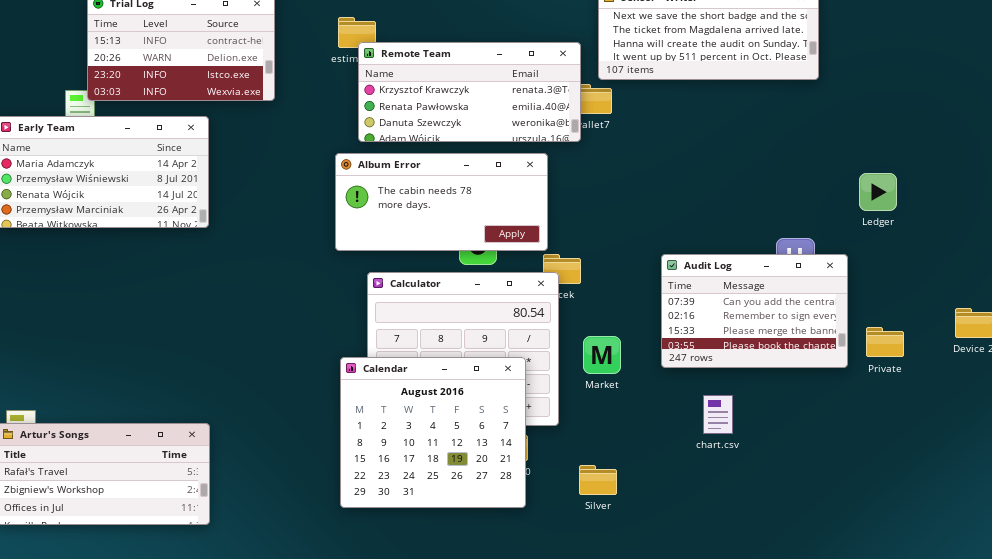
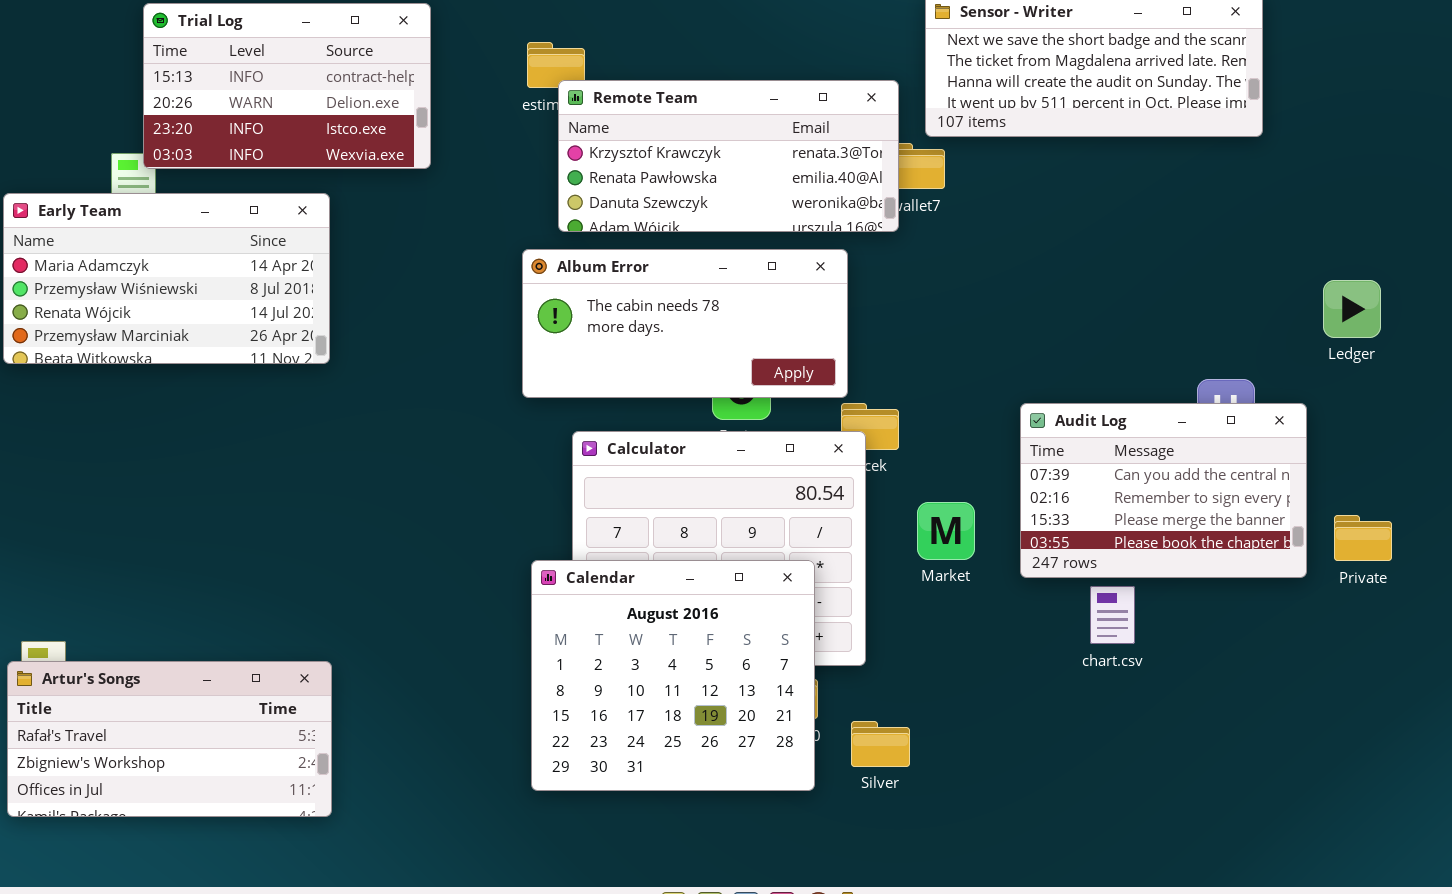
Market: [583,336,621,374] -> [917,502,975,560], moved
chart.csv: [703,395,733,434] -> [1090,586,1135,644], moved
Silver: [579,465,617,495] -> [851,721,910,767], moved

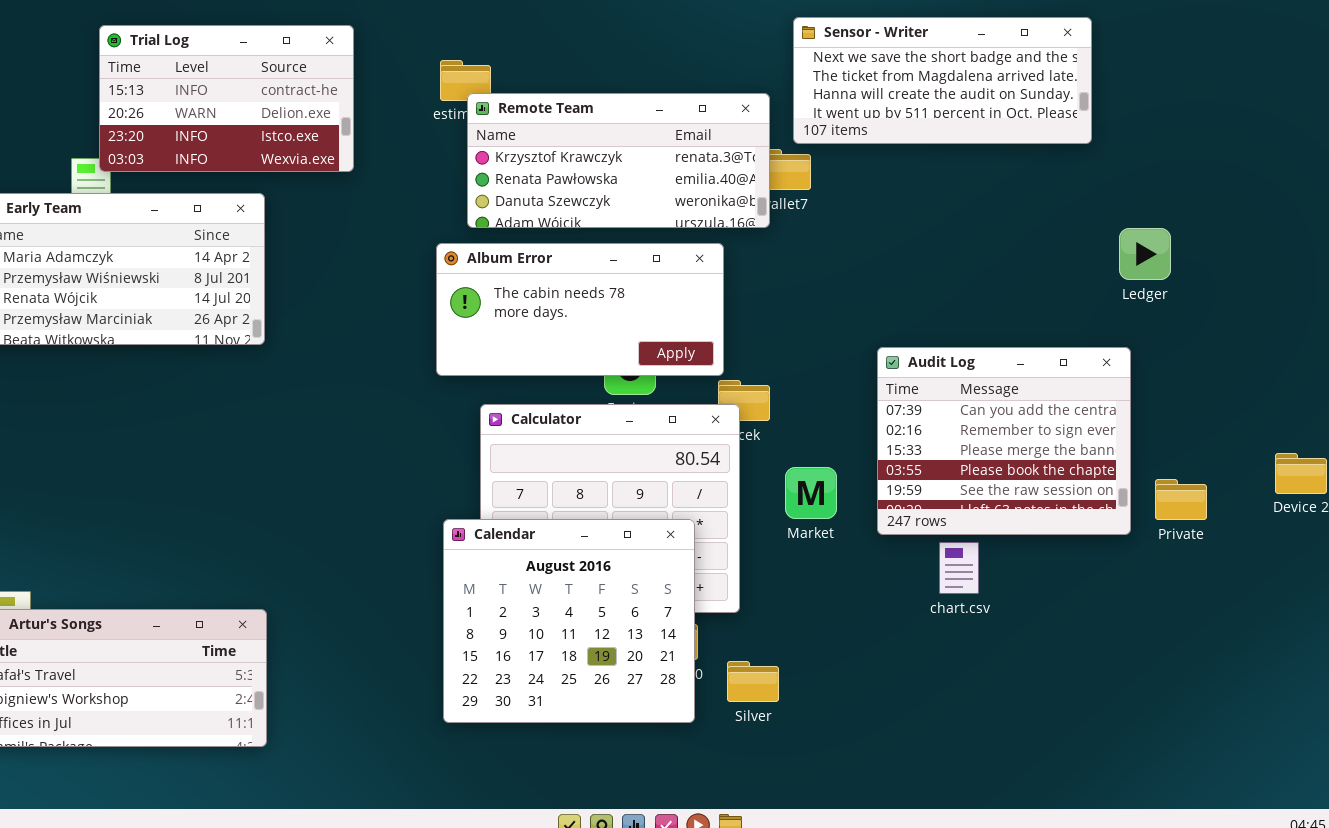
Ledger: [1323,280,1381,338] -> [1119,228,1171,280], moved
Audit Log: [1020,403,1307,578] -> [877,347,1131,535], resized

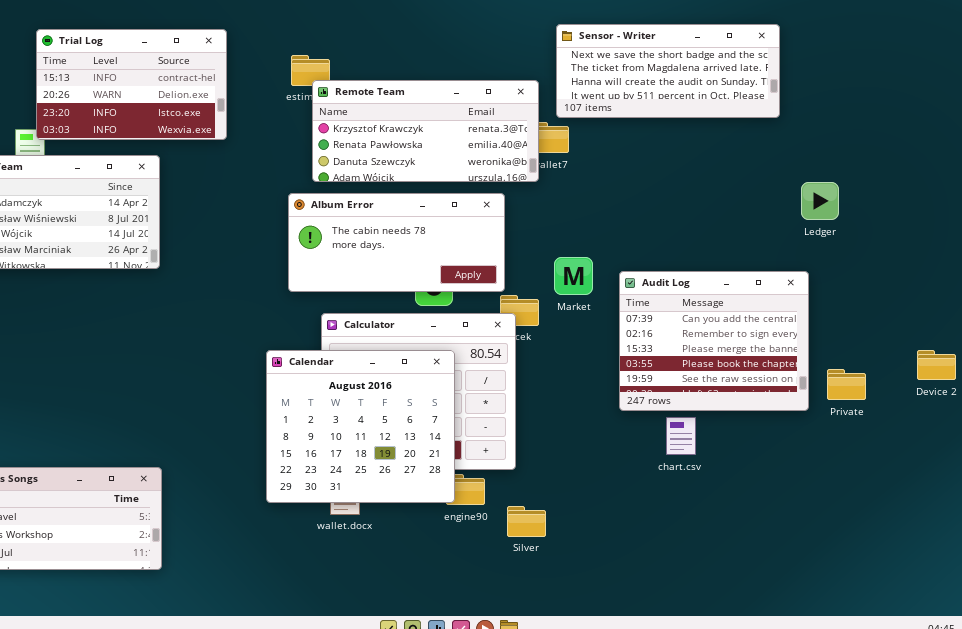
Market: [785,467,837,519] -> [554,257,593,295], moved
Calendar: [443,519,695,723] -> [266,350,455,503], moved

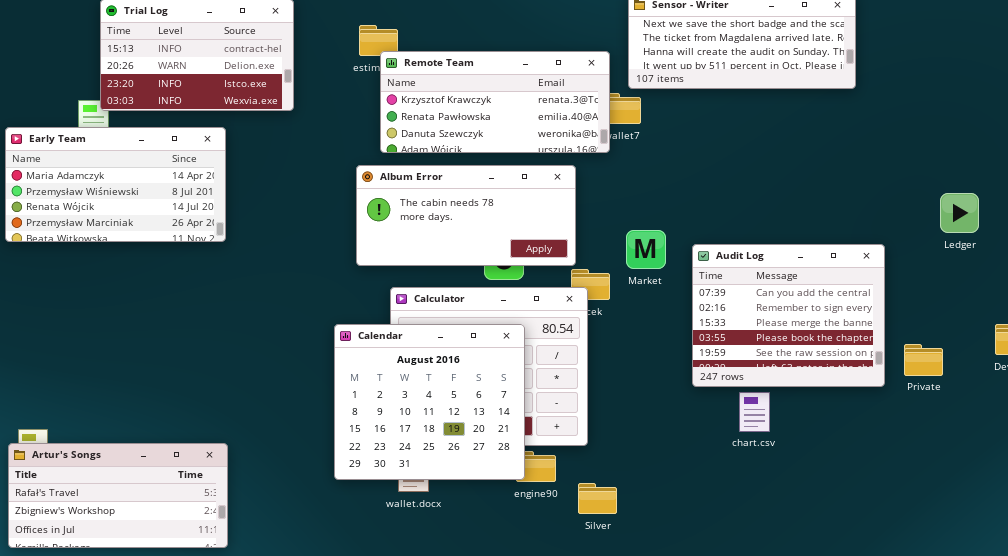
Ledger: [801,182,839,220] -> [940,193,979,233], moved

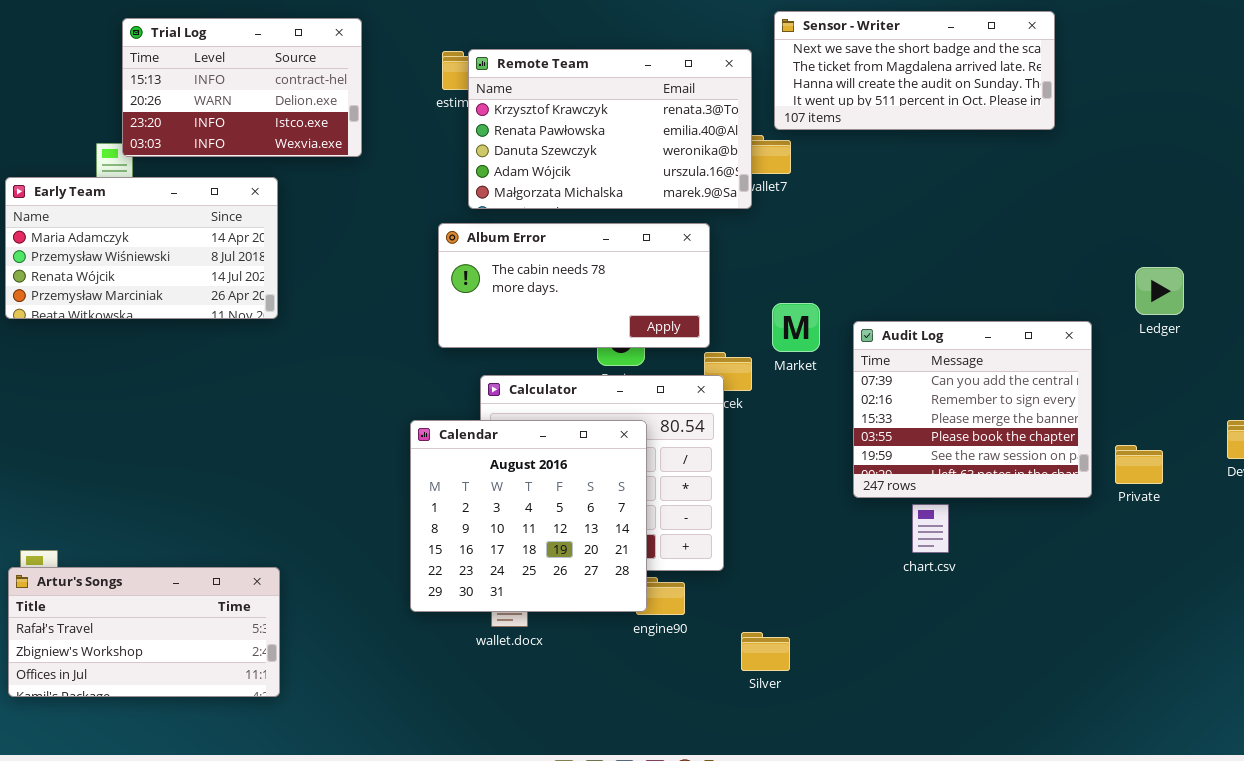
Remote Team: [380,51,610,153] -> [468,49,752,209], resized
Ledger: [940,193,979,233] -> [1135,267,1184,315], moved
Silver: [578,483,617,514] -> [741,632,790,671], moved

